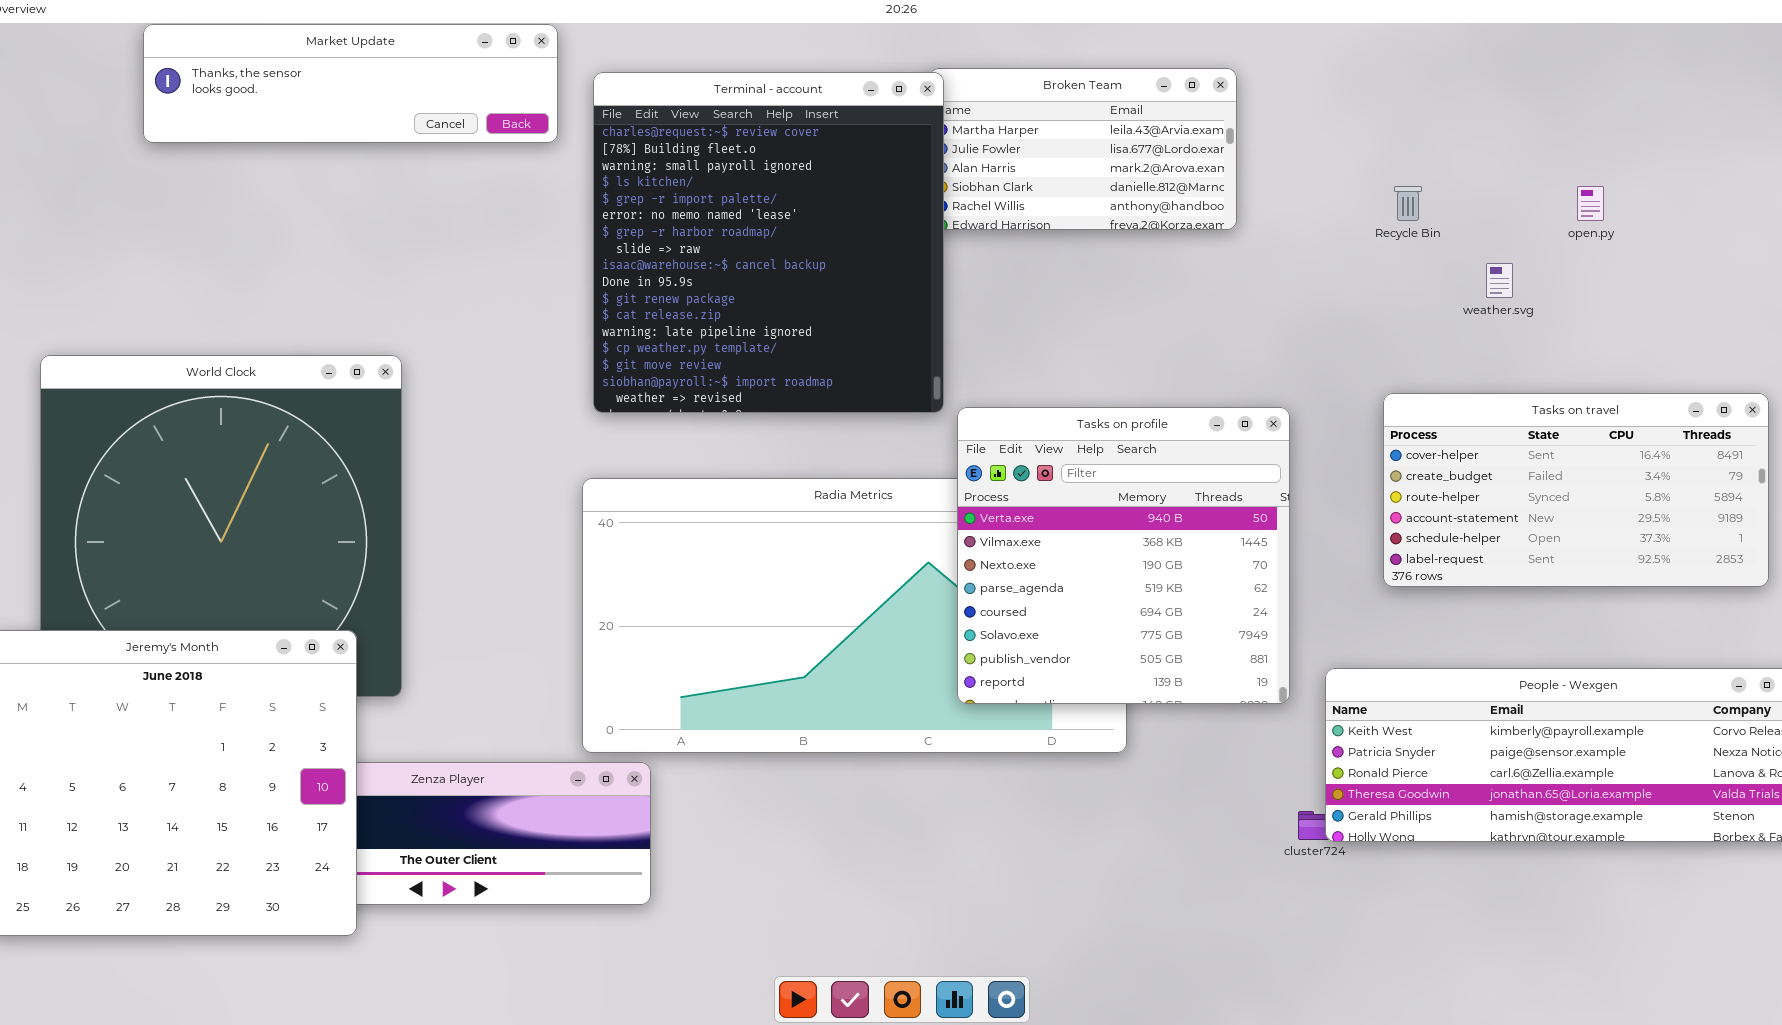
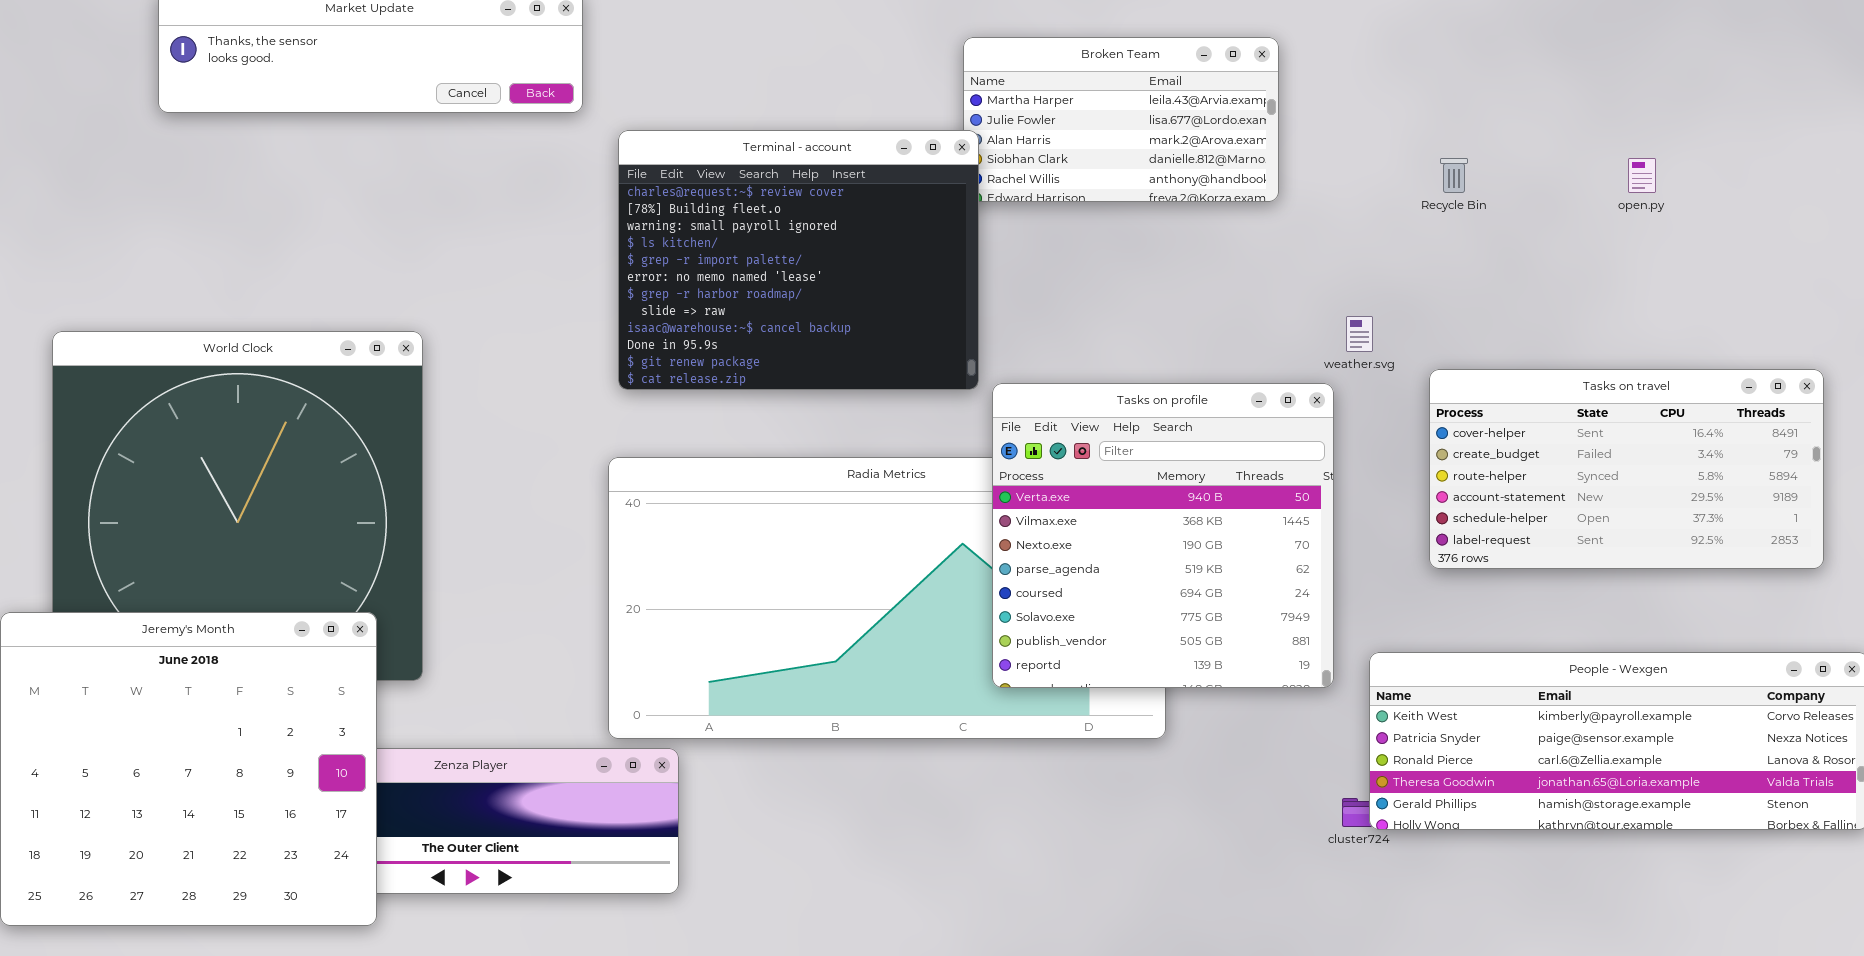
Terminal - account: [593,72,944,413] -> [618,130,979,390], resized
weather.svg: [1486,263,1513,298] -> [1346,316,1373,352], moved

